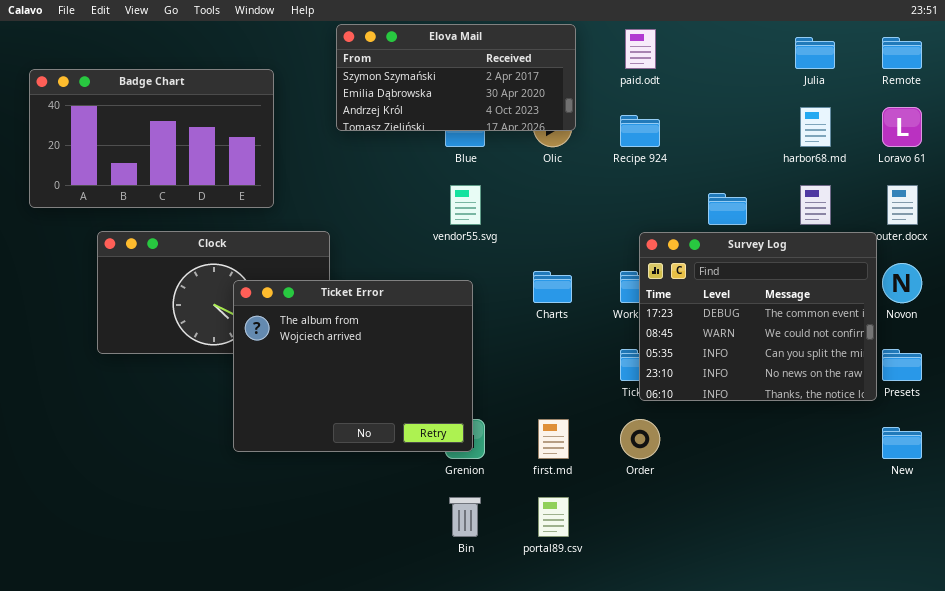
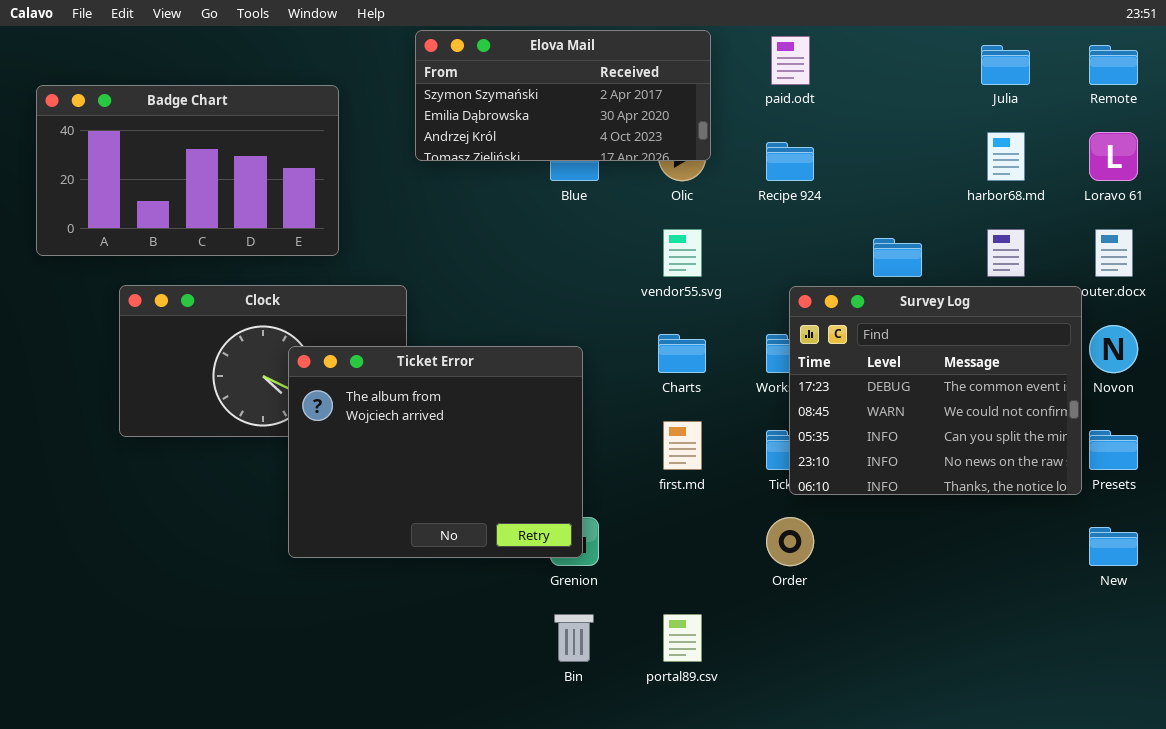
vendor55.svg: [450,185,481,225] -> [663,229,702,277], moved
first.md: [538,419,569,459] -> [663,421,702,470], moved

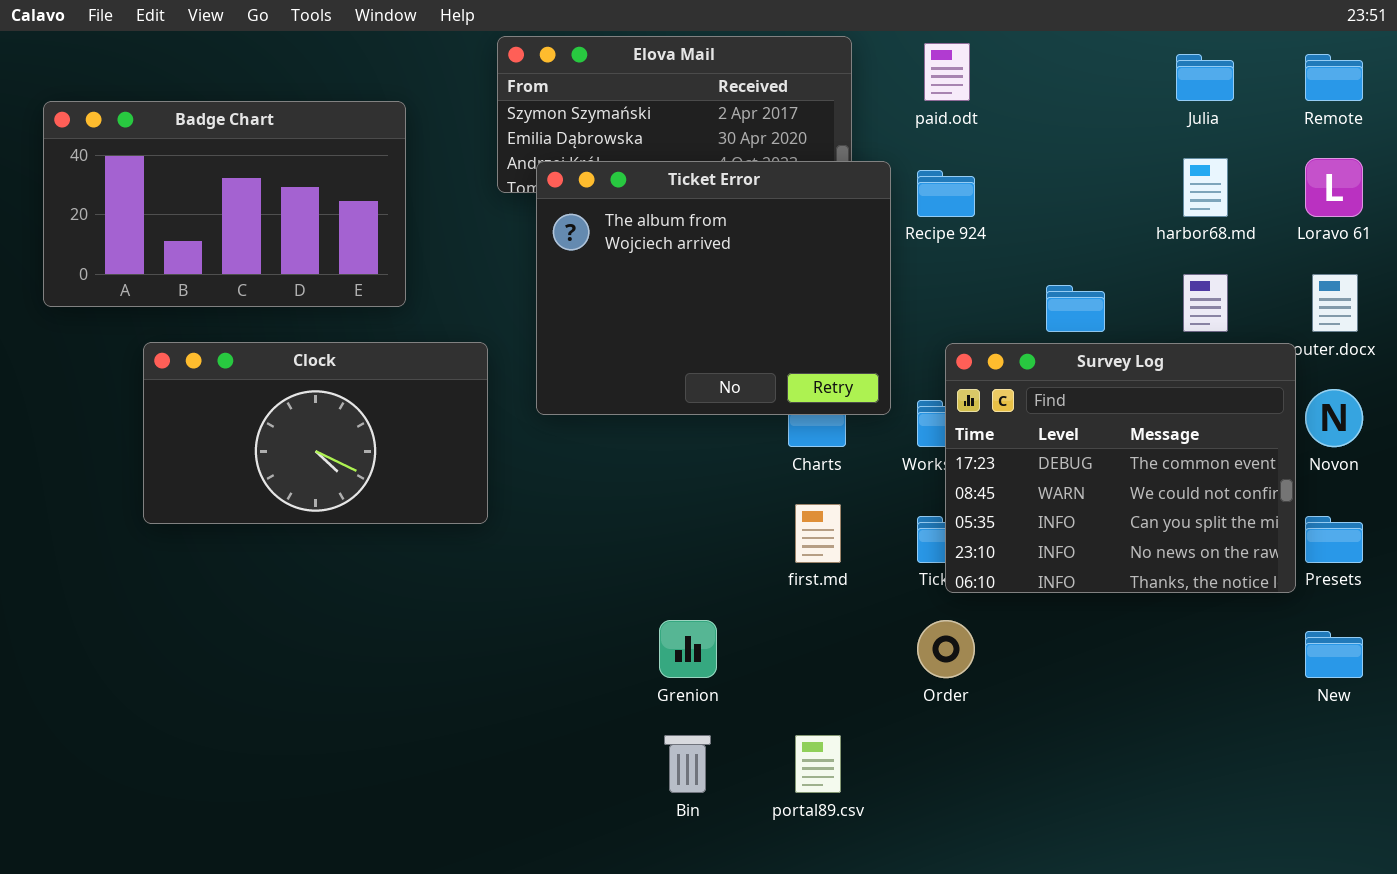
Ticket Error: [288,346,583,558] -> [536,161,891,415], moved

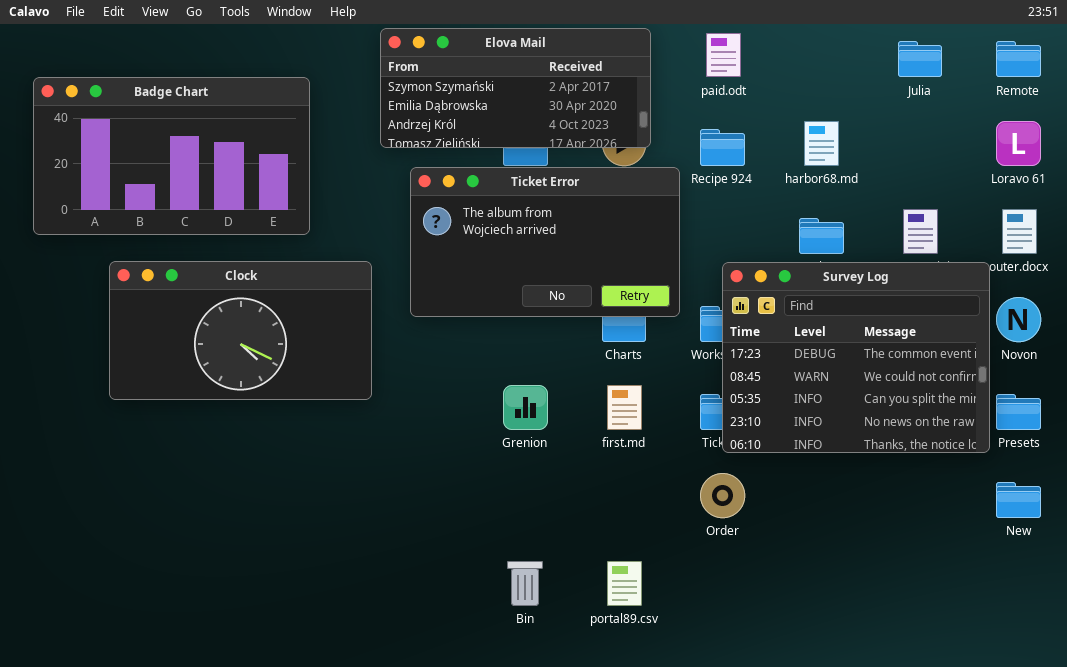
harbor68.md: [1183,158,1228,217] -> [804,121,839,166], moved
Ticket Error: [536,161,891,415] -> [410,167,680,317], resized
Grenion: [659,620,717,678] -> [503,385,548,430], moved

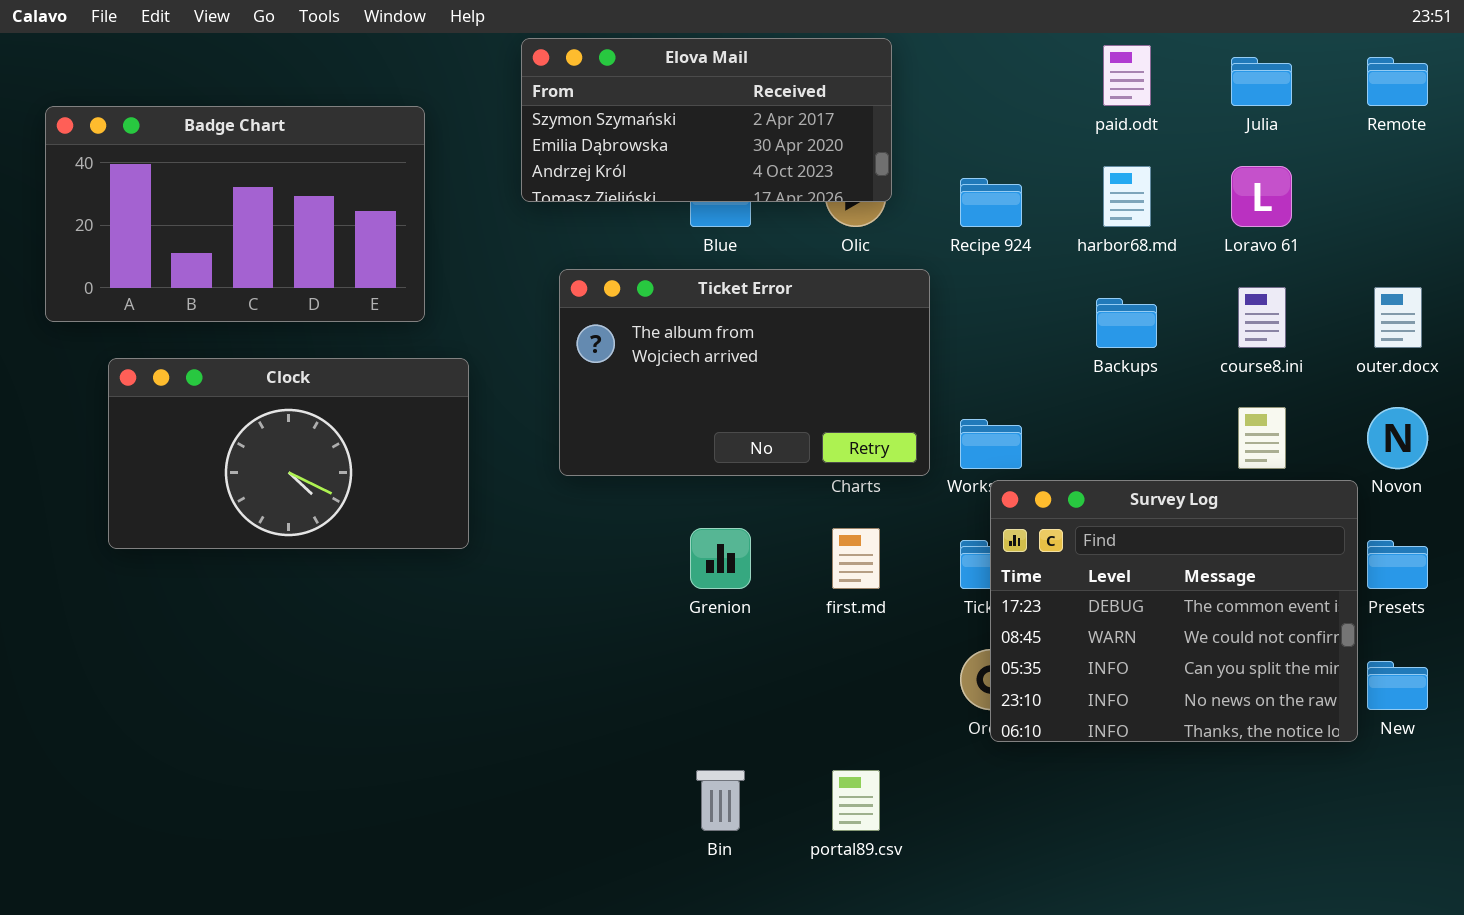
paid.odt: [706,33,741,77] -> [1103,45,1151,106], moved
Loravo 61: [996,121,1041,166] -> [1231,166,1292,227], moved
Ticket Error: [410,167,680,317] -> [559,269,930,476], moved
Clock: [109,261,372,400] -> [108,358,469,549], moved
Survey Log: [722,262,990,453] -> [990,480,1358,742], moved

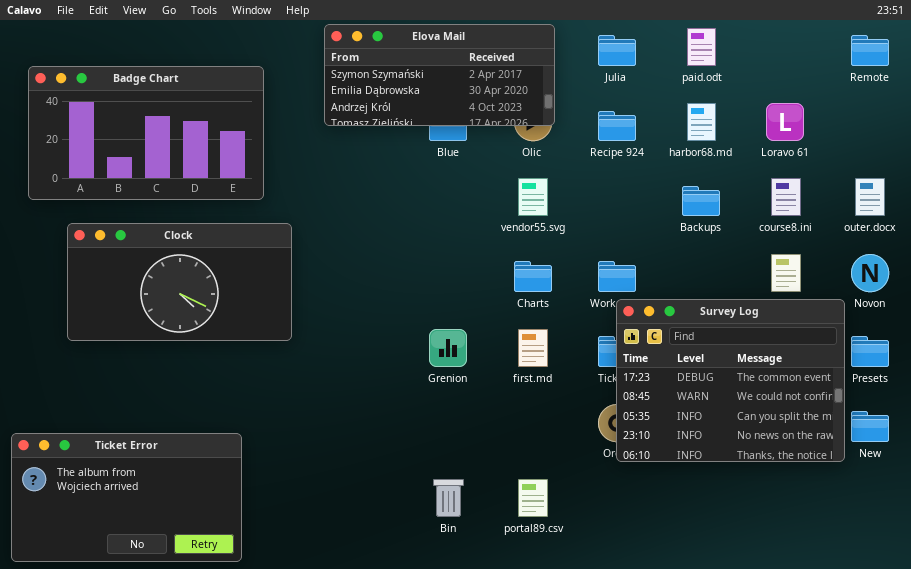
Julia: [1231,57,1292,106] -> [598,35,636,66], moved
Ticket Error: [559,269,930,476] -> [11,433,242,562], moved

